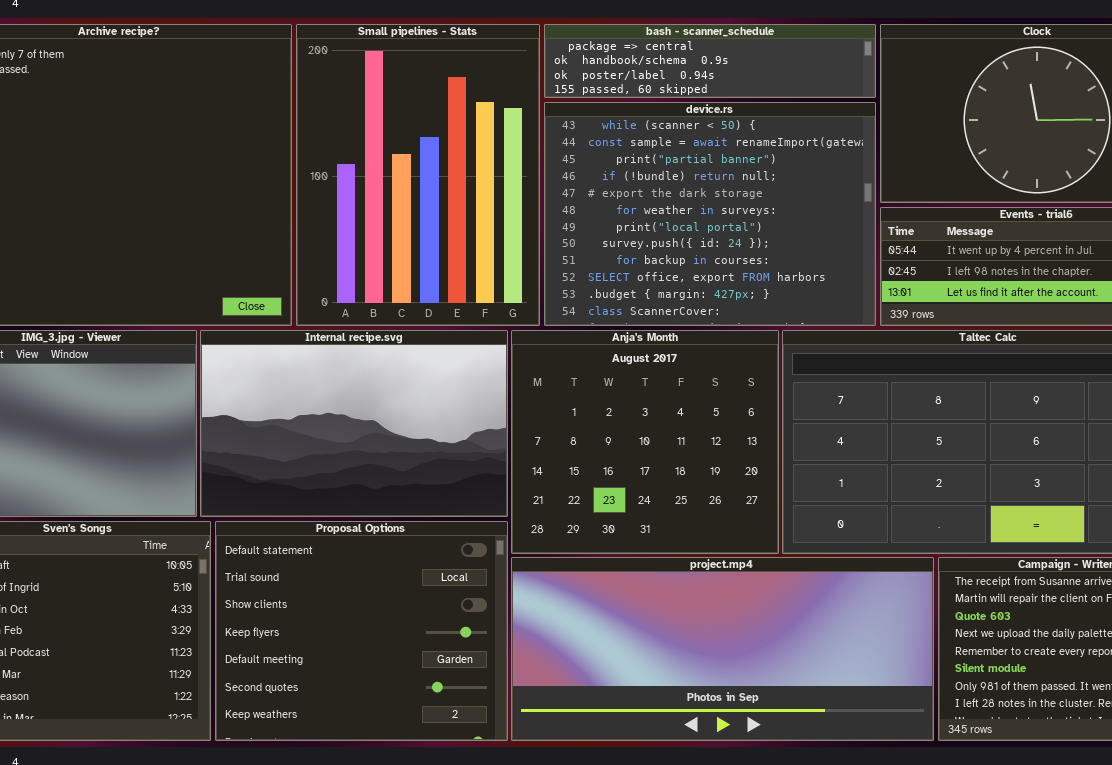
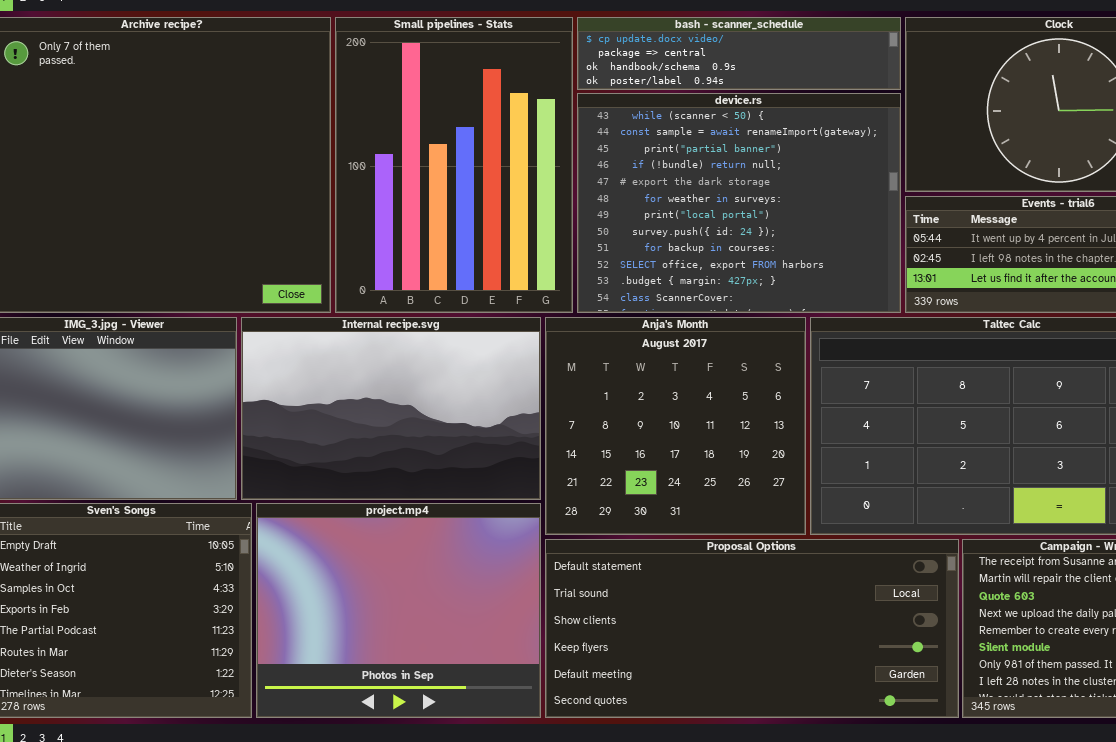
bash - scanner_schedule: [544,24,876,98] -> [577,17,901,90], scrolled up 1 row
Proposal Options: [215,521,508,741] -> [545,539,959,718], moved, resized
project.mp4: [511,557,934,741] -> [256,503,541,718], moved, resized

